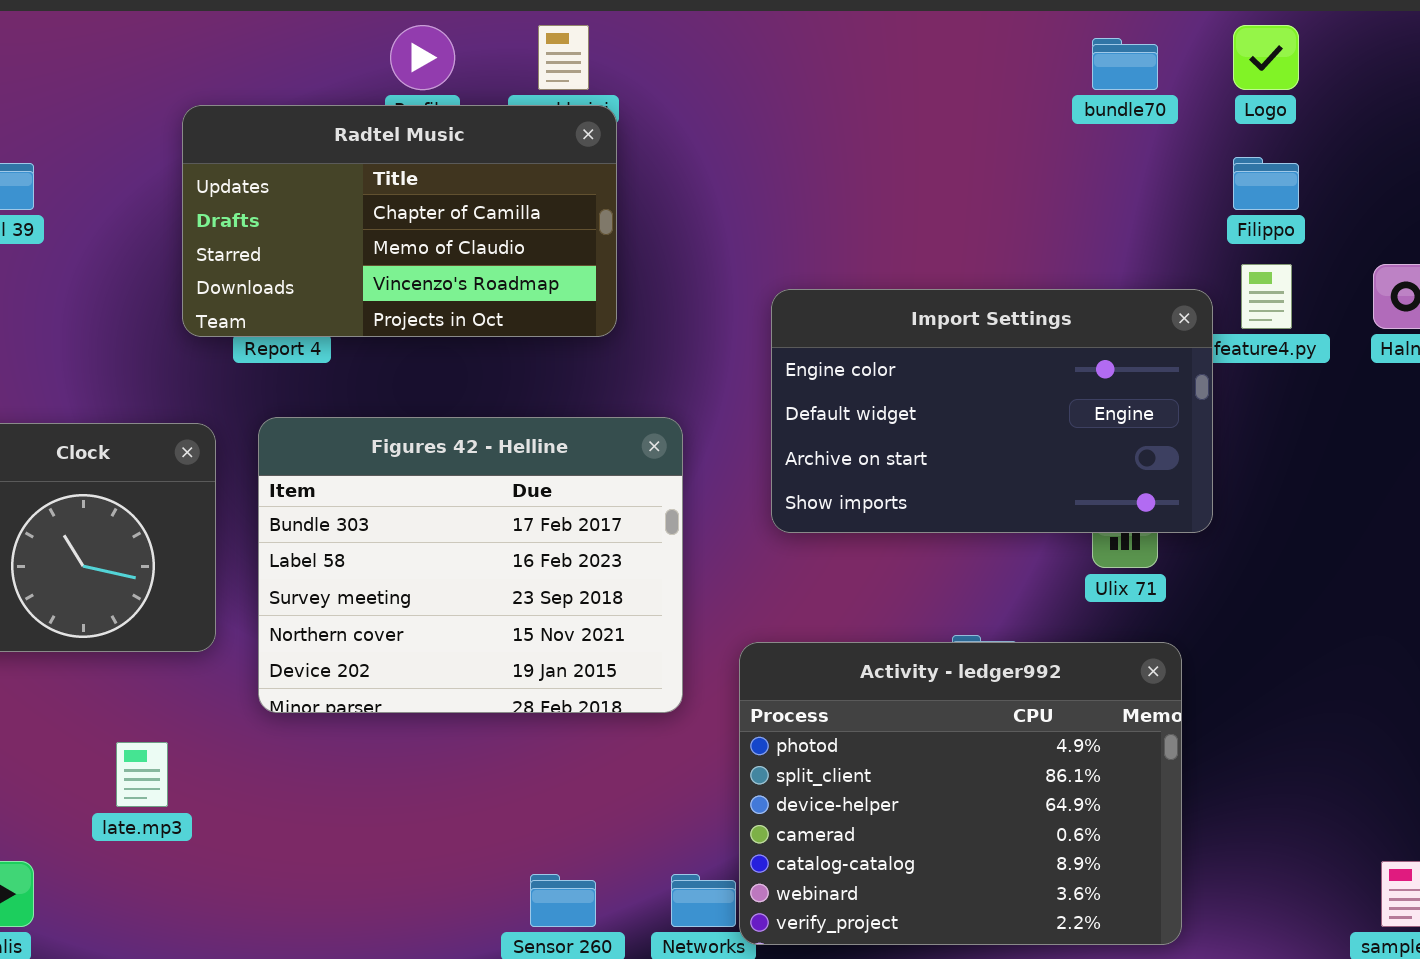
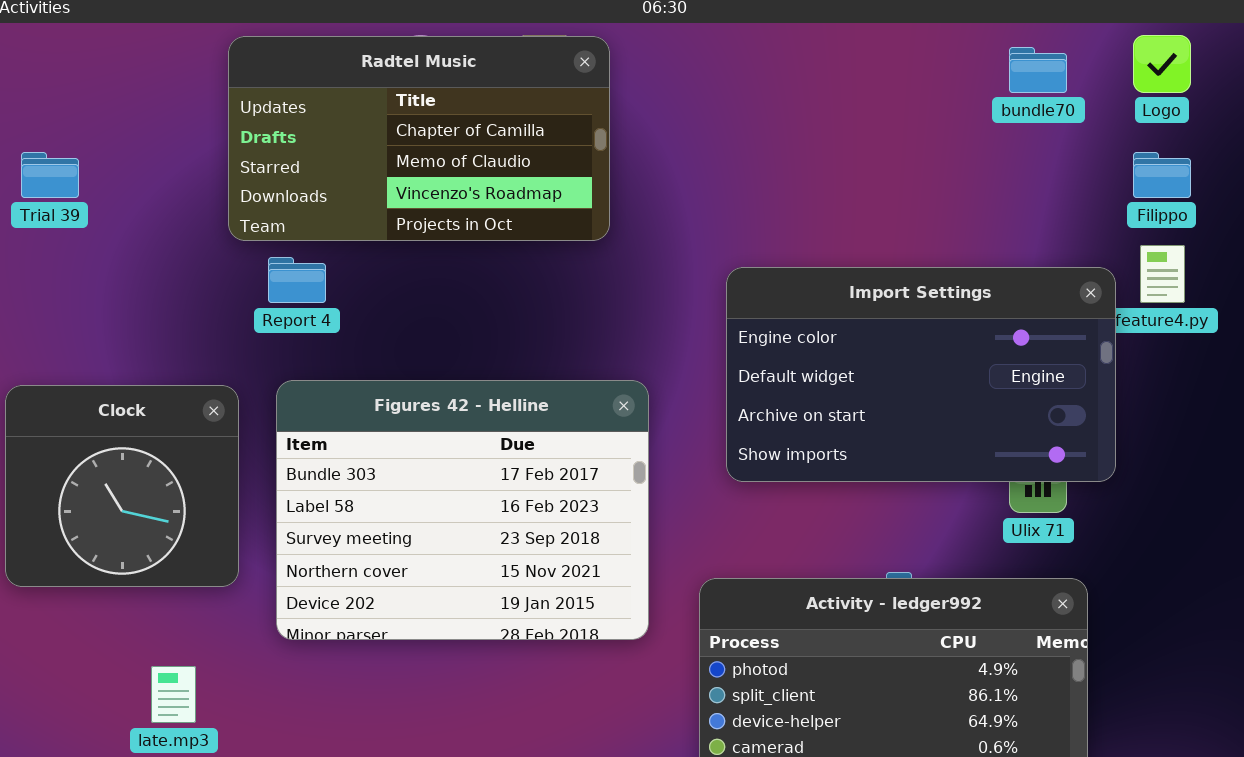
Radtel Music: [182,105,617,337] -> [228,36,610,241], moved

